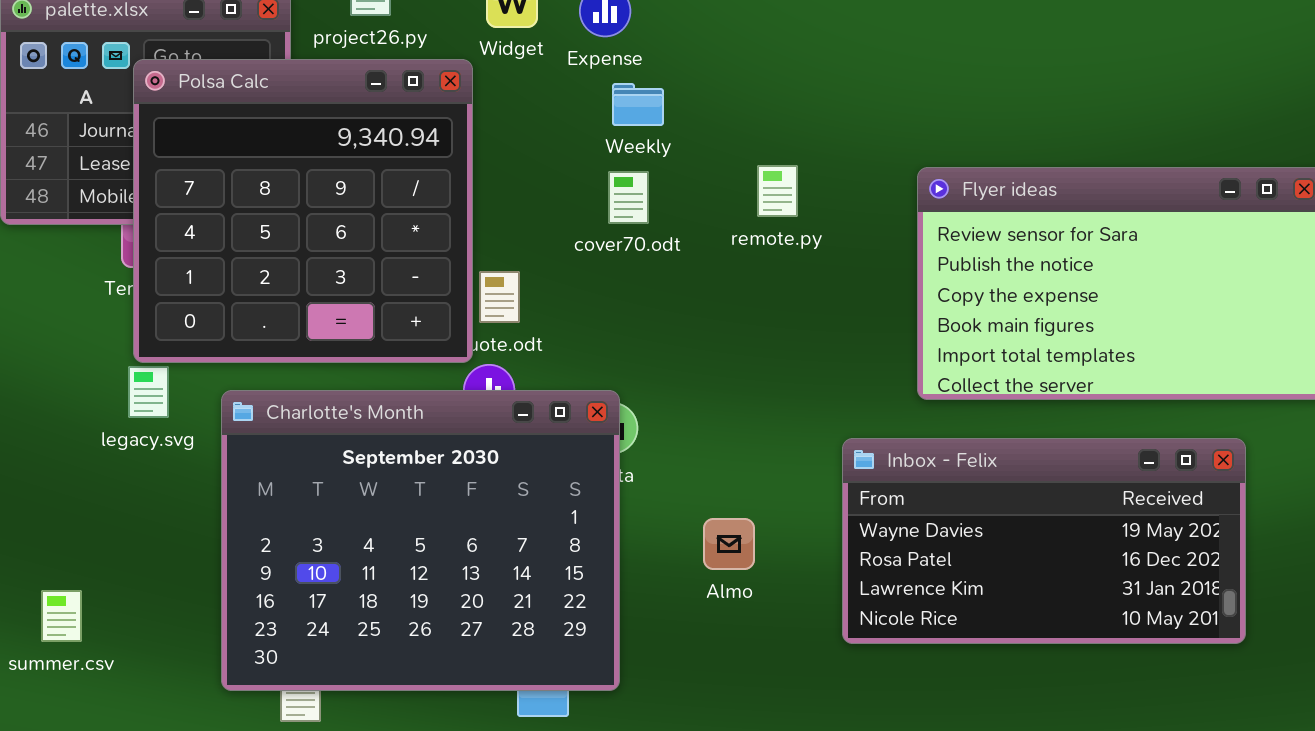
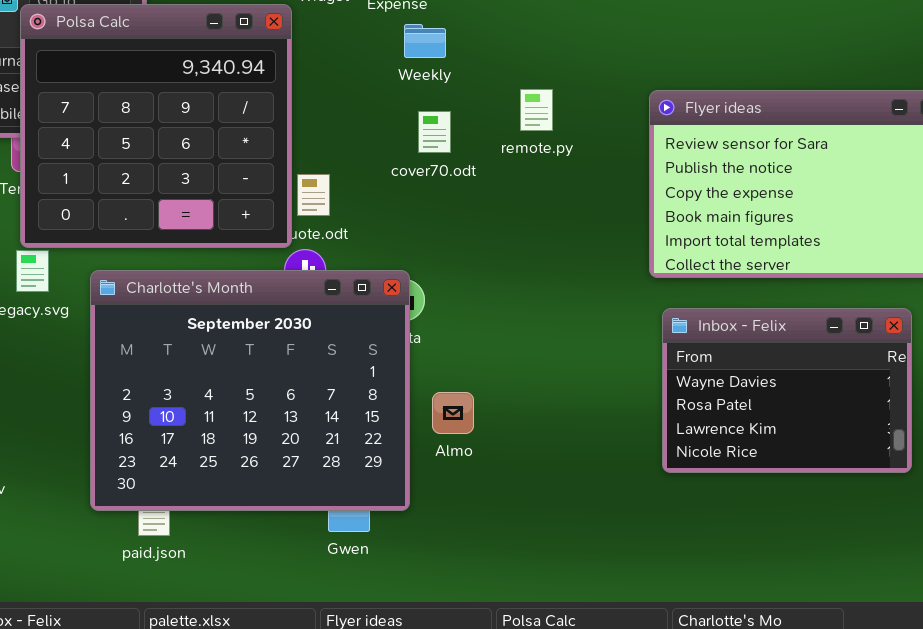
cover70.odt: [608,171,649,224] -> [418,111,451,153], moved
Inbox - Felix: [842,438,1246,644] -> [662,308,912,473], resized
Almo: [703,518,755,570] -> [432,392,474,434], moved

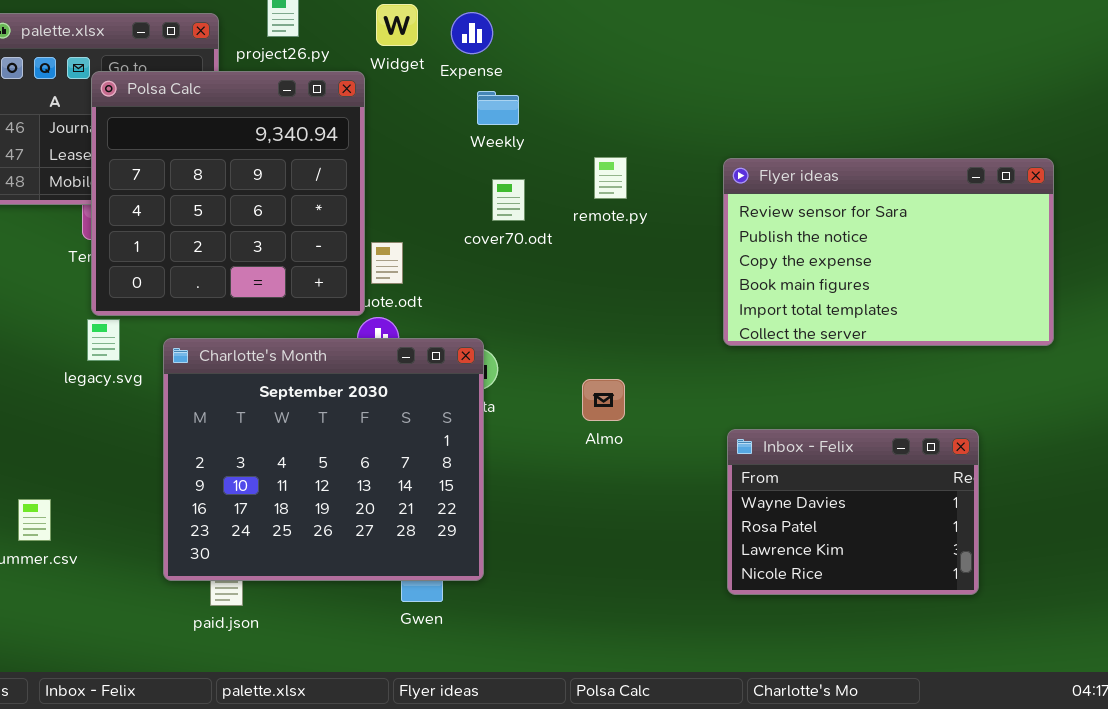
Inbox - Felix: [662,308,912,473] -> [727,429,979,595], moved
Almo: [432,392,474,434] -> [582,379,625,421], moved

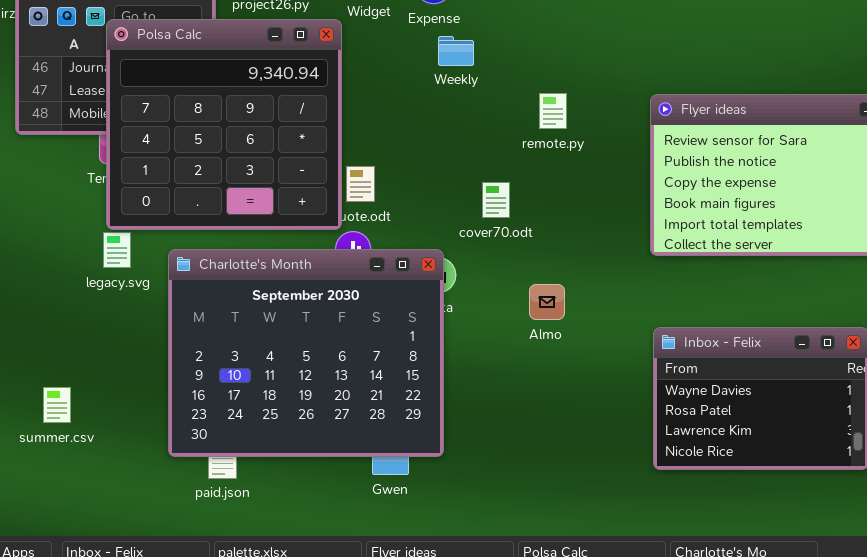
cover70.odt: [492,179,525,221] -> [482,182,510,218], moved

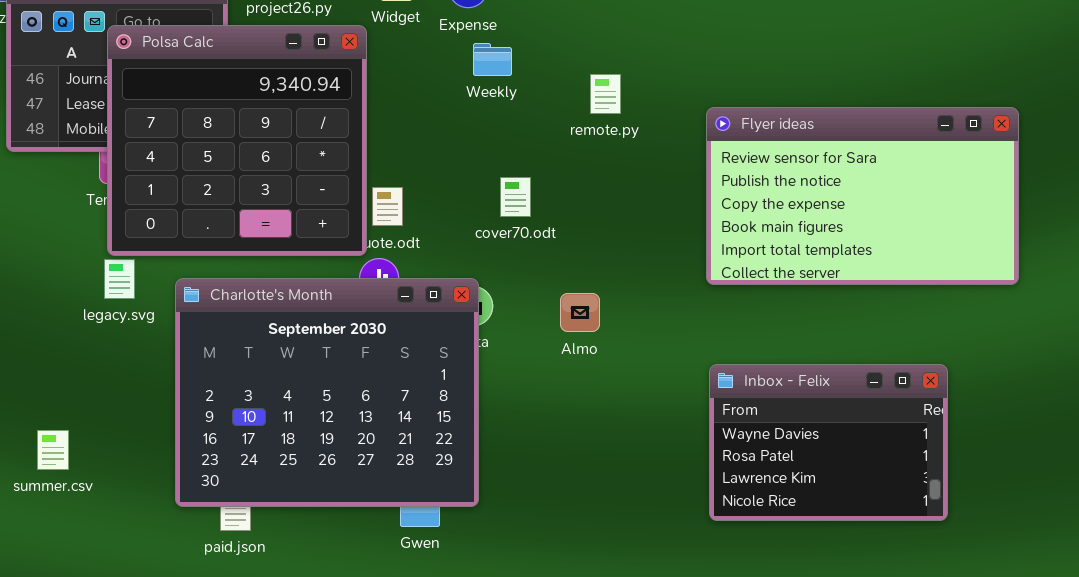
remote.py: [539,93,567,129] -> [590,74,621,114], moved
cover70.odt: [482,182,510,218] -> [500,177,531,217], moved
Almo: [529,284,565,320] -> [560,293,600,332], moved

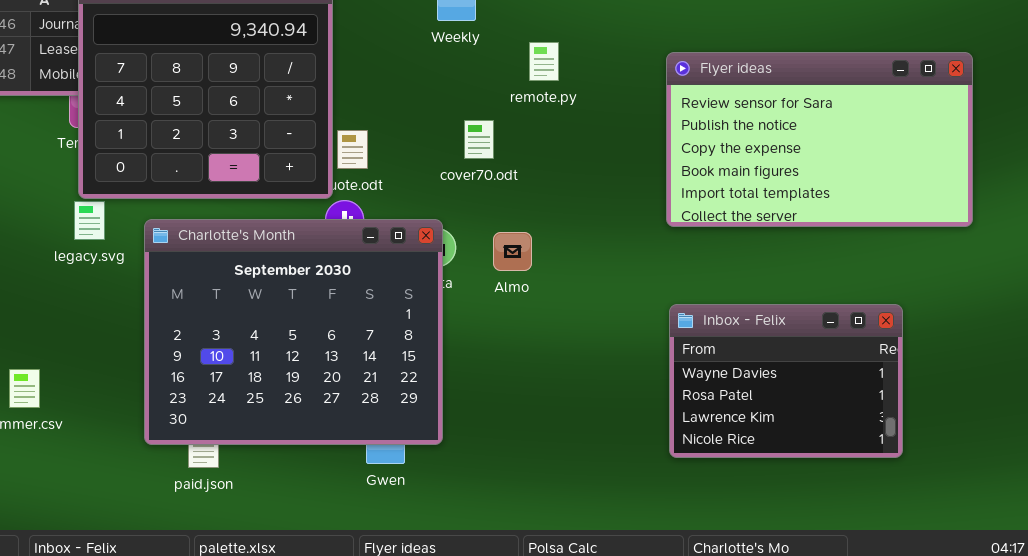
remote.py: [590,74,621,114] -> [529,42,559,81], moved
Almo: [560,293,600,332] -> [493,232,532,271], moved

